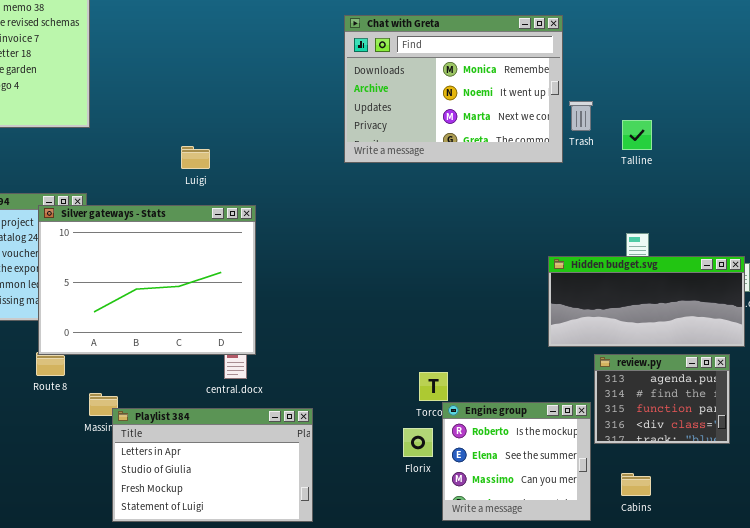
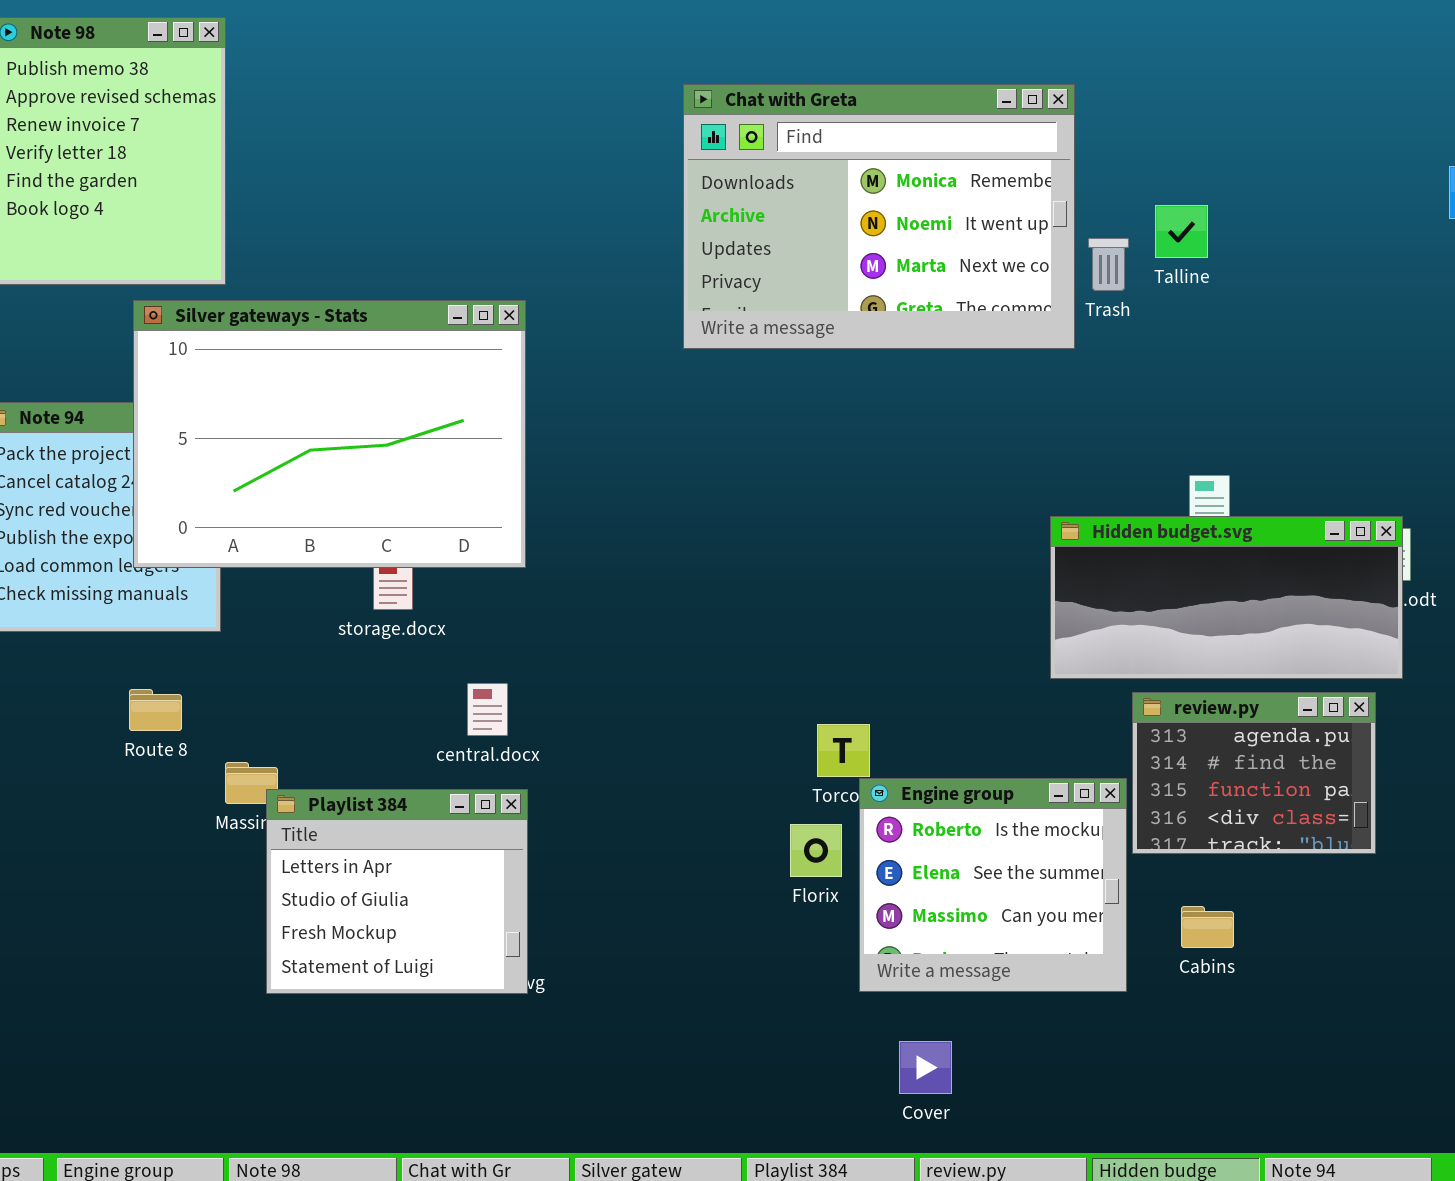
Talline: [622,120,652,150] -> [1155,205,1208,258], moved
Silver gateways - Stats: [38,205,256,355] -> [133,300,526,568], moved
Playlist 384: [112,408,313,522] -> [266,789,528,994], resized

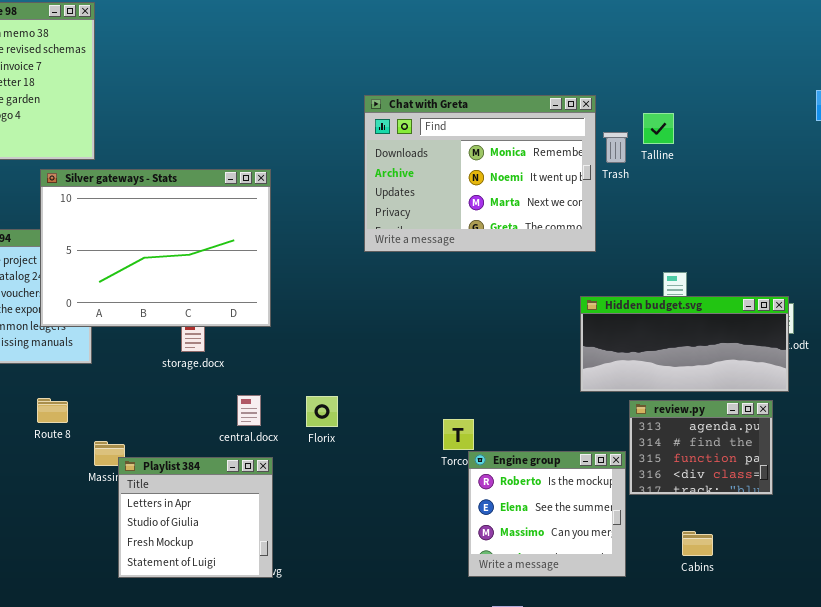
Chat with Greta: [683,84,1075,349] -> [364,95,596,252], moved
Florix: [790,824,842,877] -> [306,396,338,427], moved
Cabins: [1181,906,1234,948] -> [682,531,713,556], moved

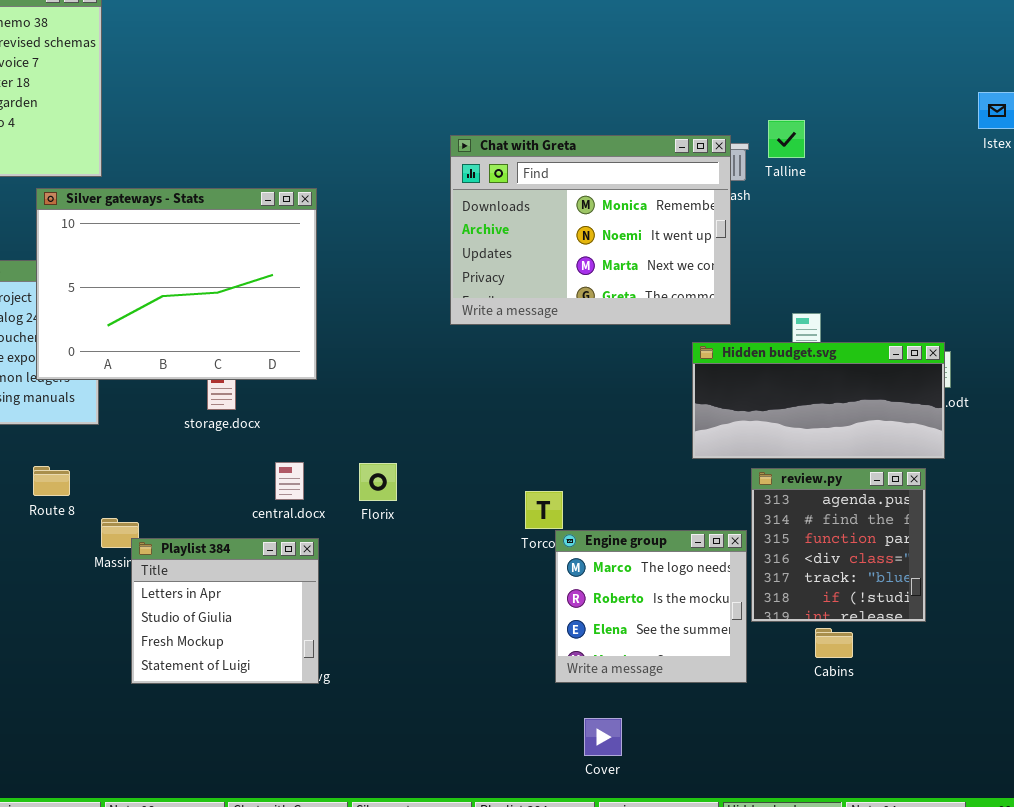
Chat with Greta: [364,95,596,252] -> [450,135,731,325], moved
review.py: [629,400,773,495] -> [751,468,926,622], resized
Engine group: [468,451,626,577] -> [555,530,747,683], scrolled up 1 row

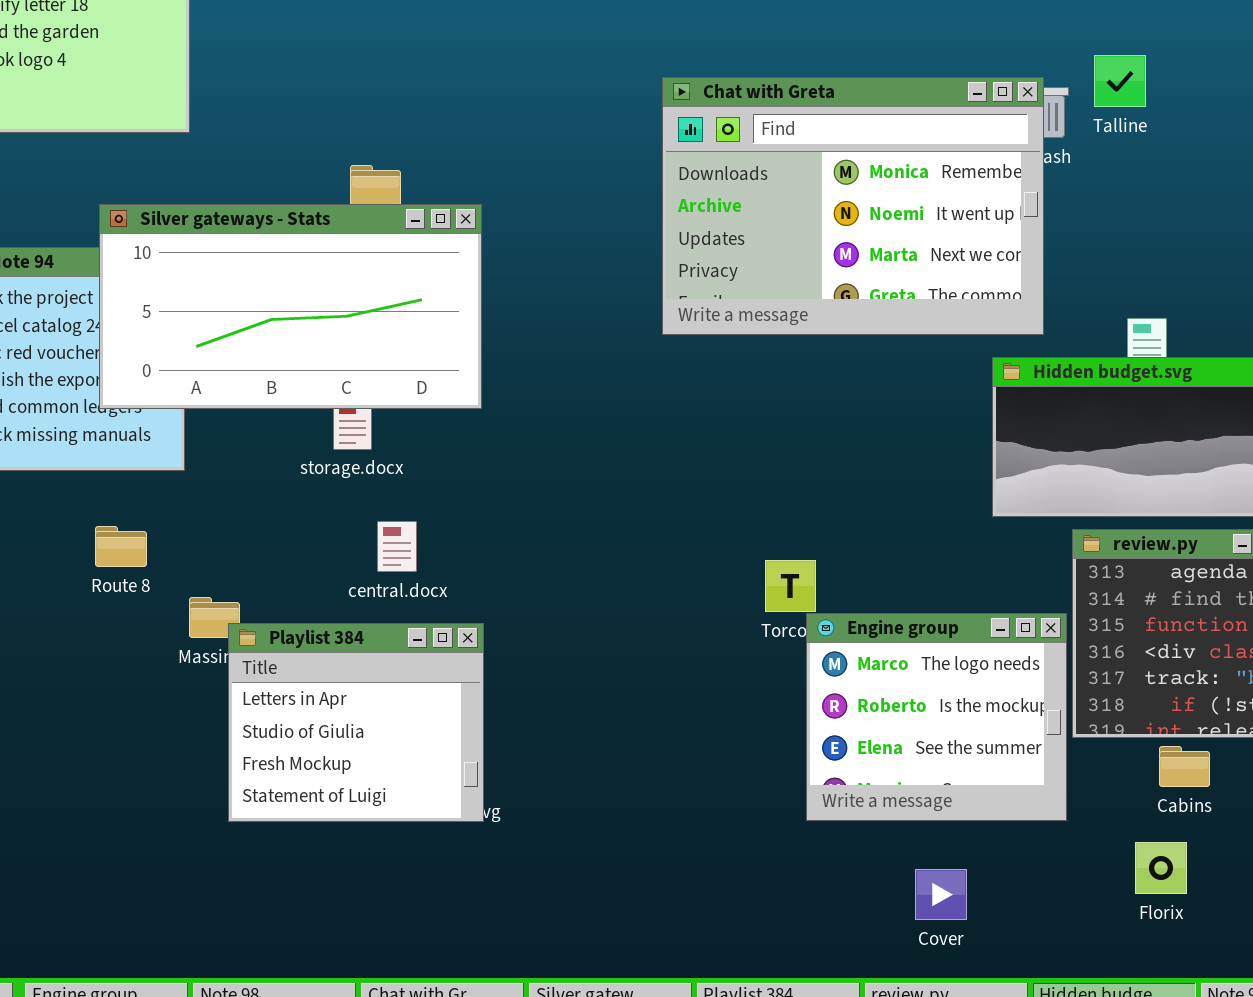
Silver gateways - Stats: [36,188,317,380] -> [99,204,482,409], resized
central.docx: [275,462,304,500] -> [377,521,417,572], moved
Florix: [359,463,397,501] -> [1135,842,1187,894], moved
Cover: [584,718,622,756] -> [915,869,967,920], moved

